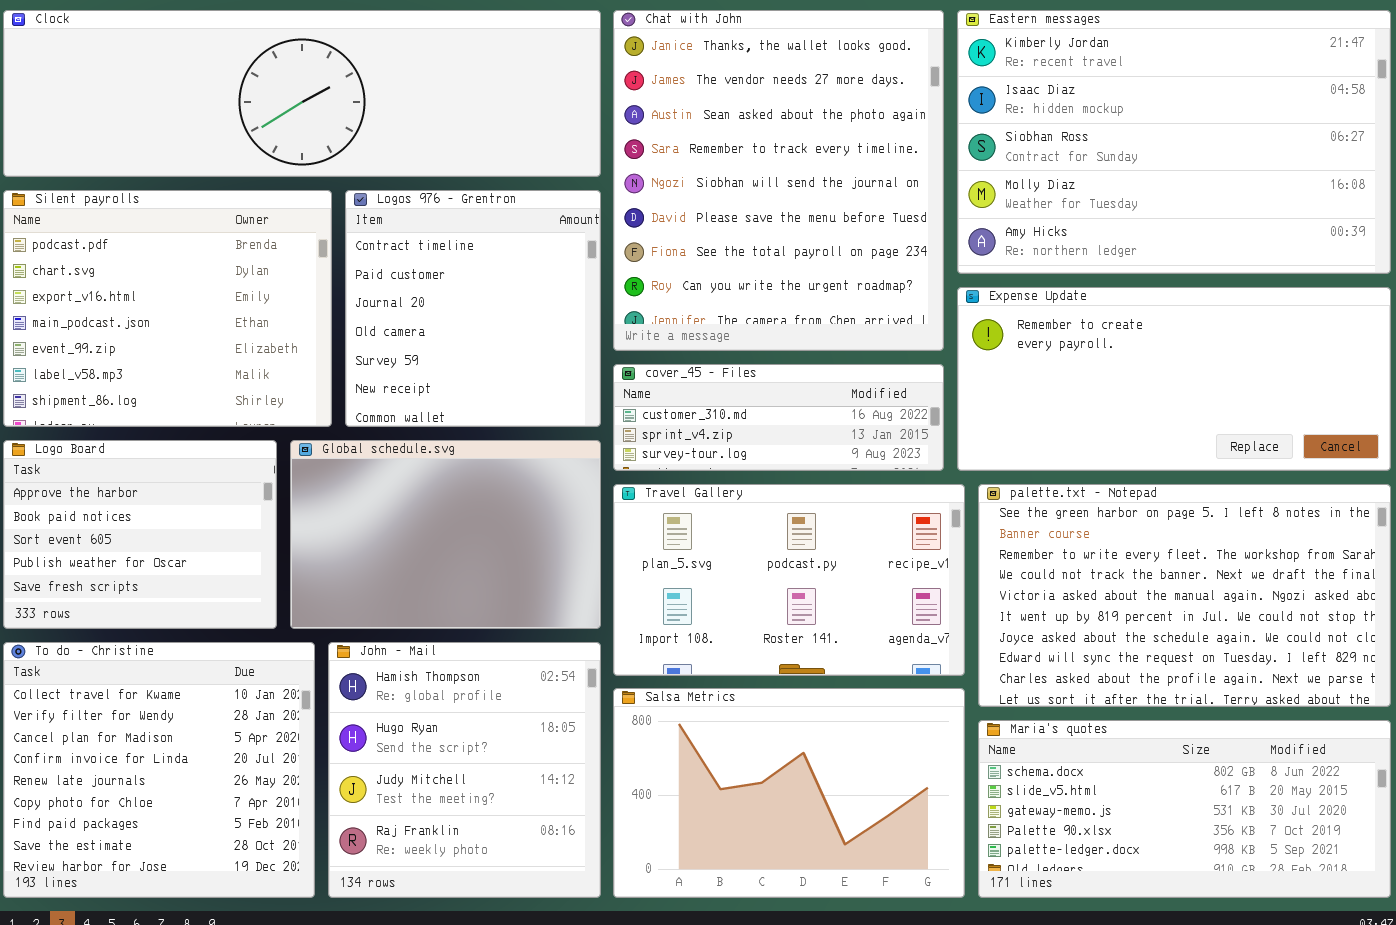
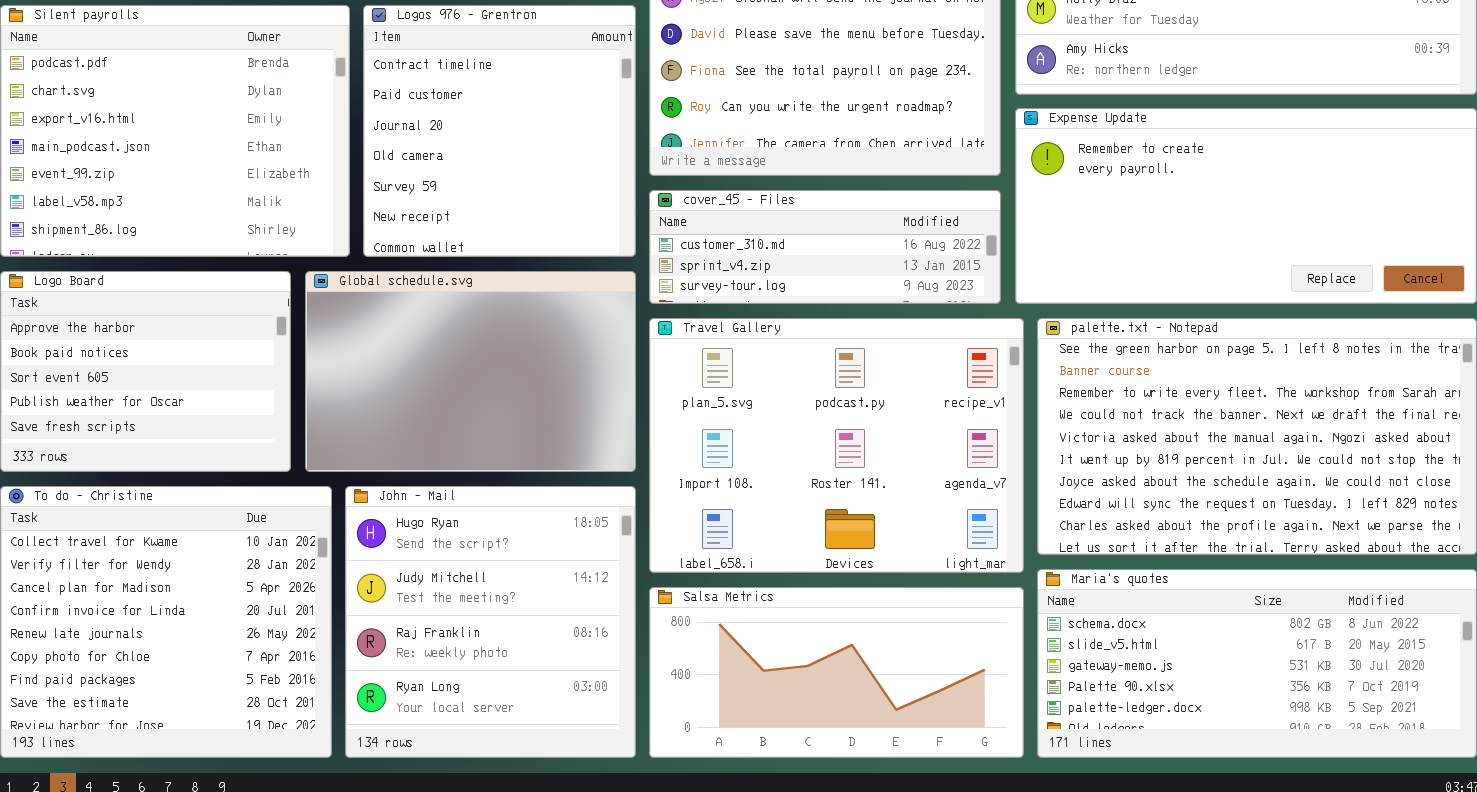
Travel Gallery: [613,484,965,676] -> [649,318,1024,573], resized
John - Mail: [328,642,601,898] -> [345,486,636,758], scrolled down 1 row
Salsa Metrics: [613,688,965,898] -> [649,587,1024,758], resized

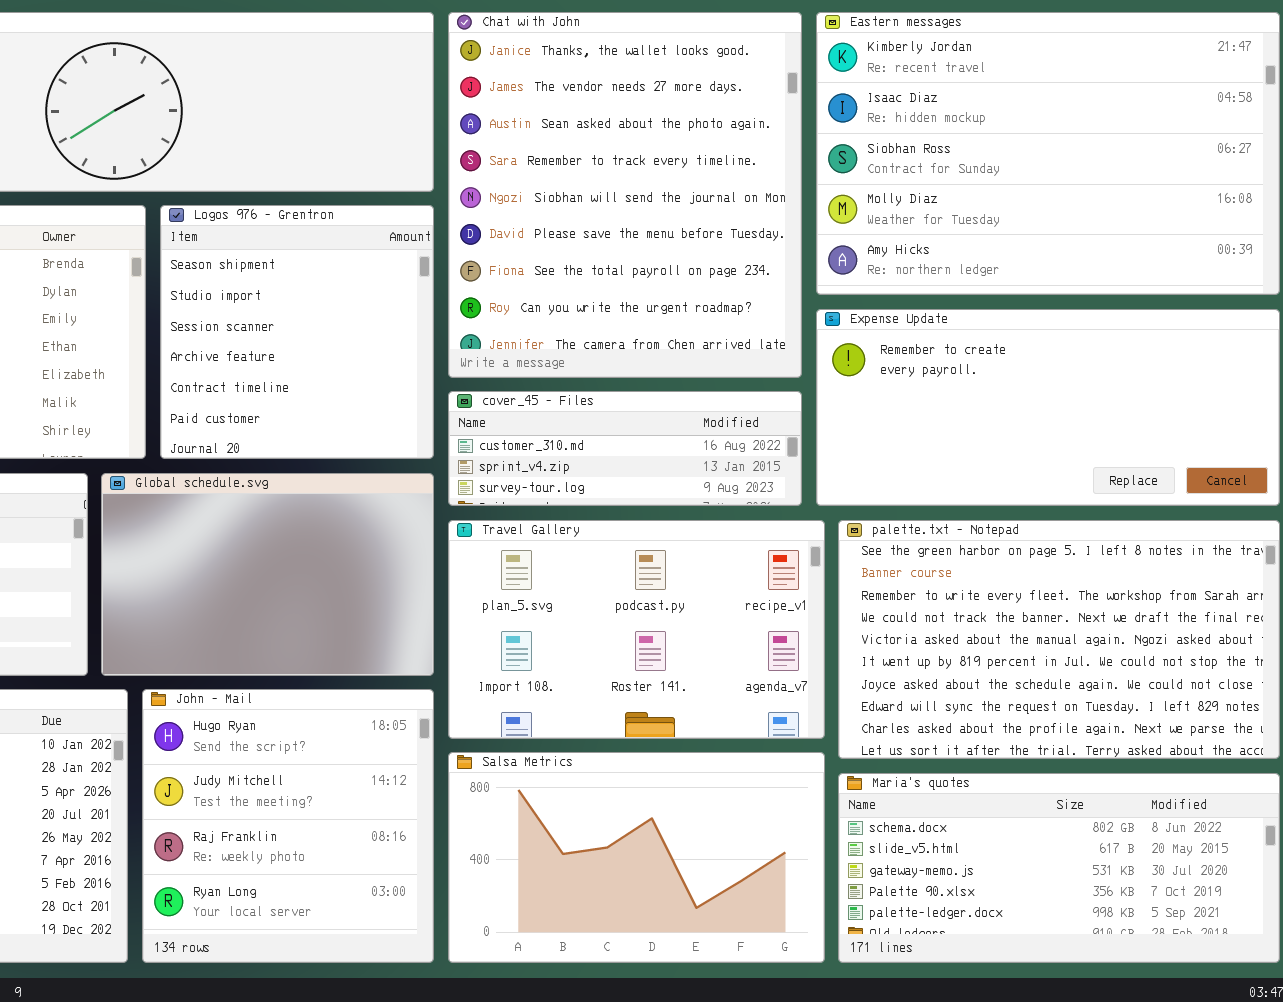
Logos 976 - Grentron: [363,5,636,257] -> [160,205,434,459], scrolled up 4 rows
Travel Gallery: [649,318,1024,573] -> [448,520,825,739], resized
Salsa Metrics: [649,587,1024,758] -> [448,752,825,963], resized

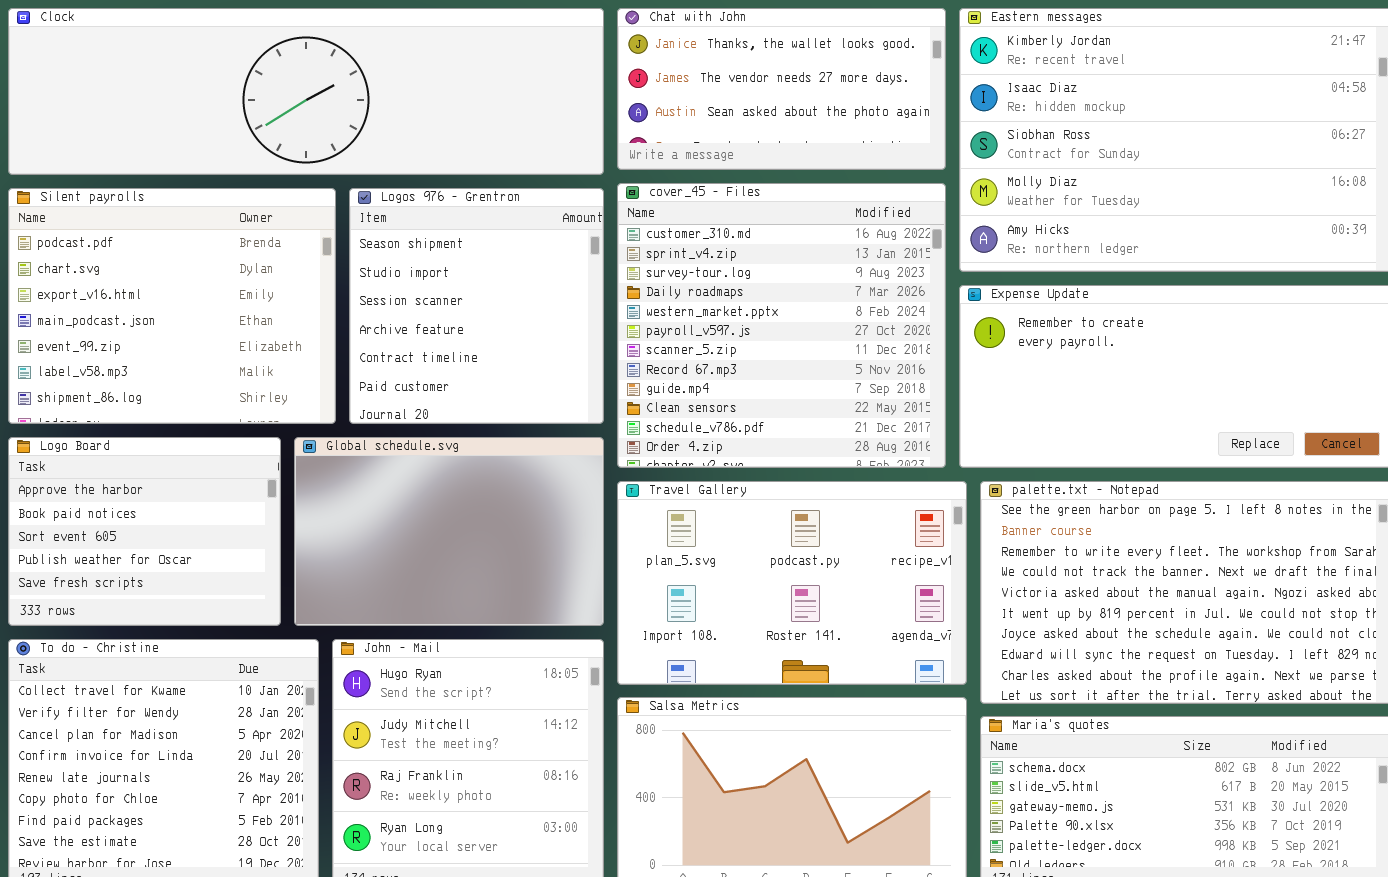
Chat with John: [448,12,802,378] -> [617,8,946,170], resized
cover_45 - Files: [448,391,802,506] -> [617,183,946,468], resized

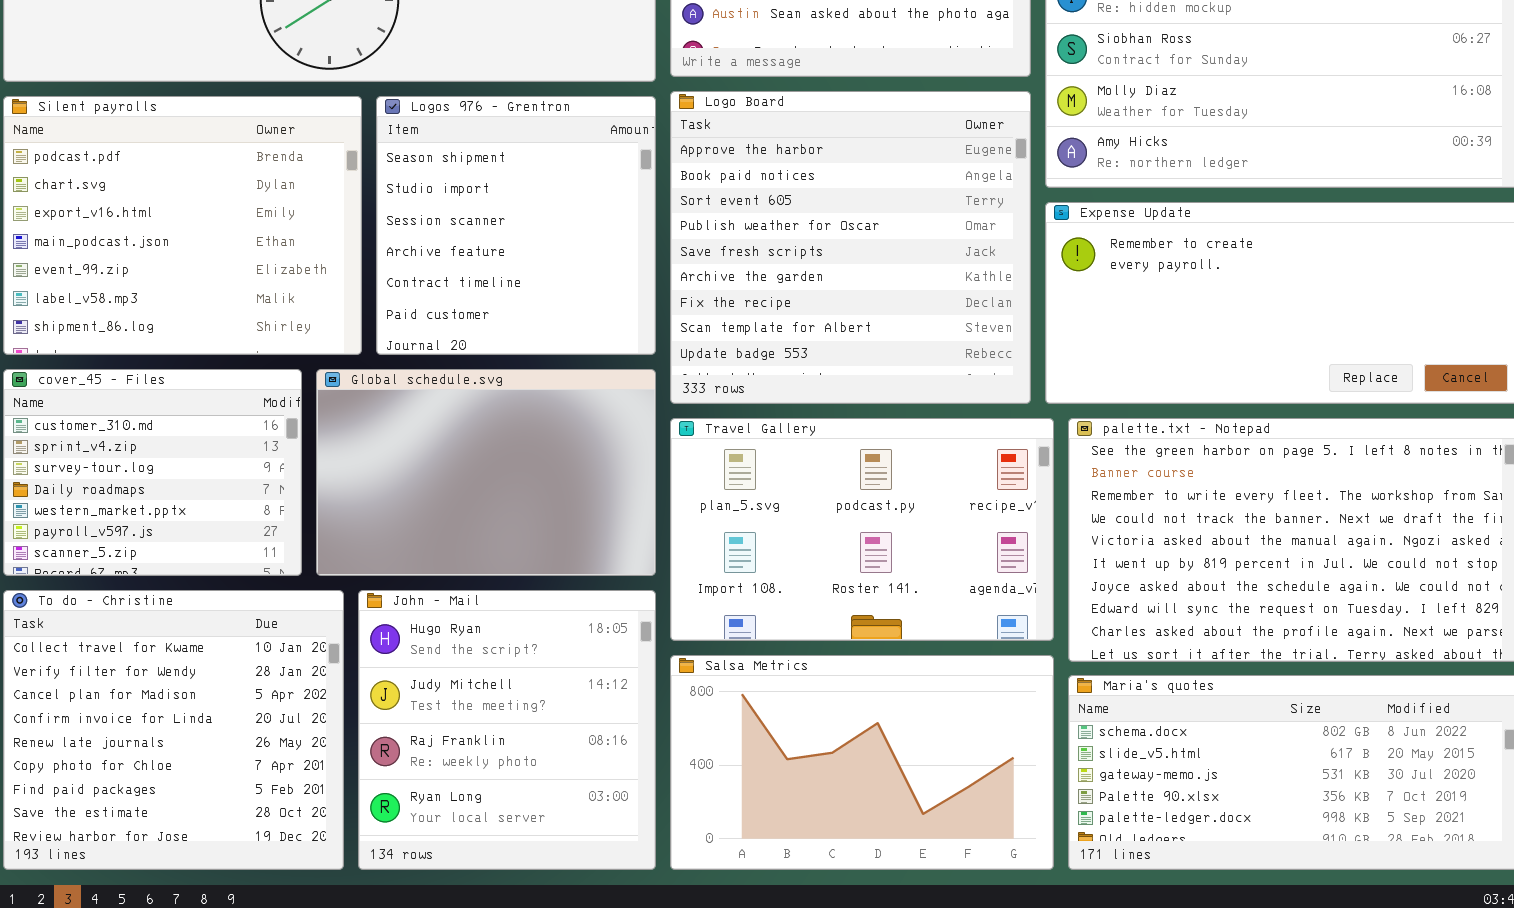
cover_45 - Files: [617,183,946,468] -> [3,369,302,576], moved, resized
Logo Board: [8,437,281,626] -> [670,91,1031,404], moved, resized

